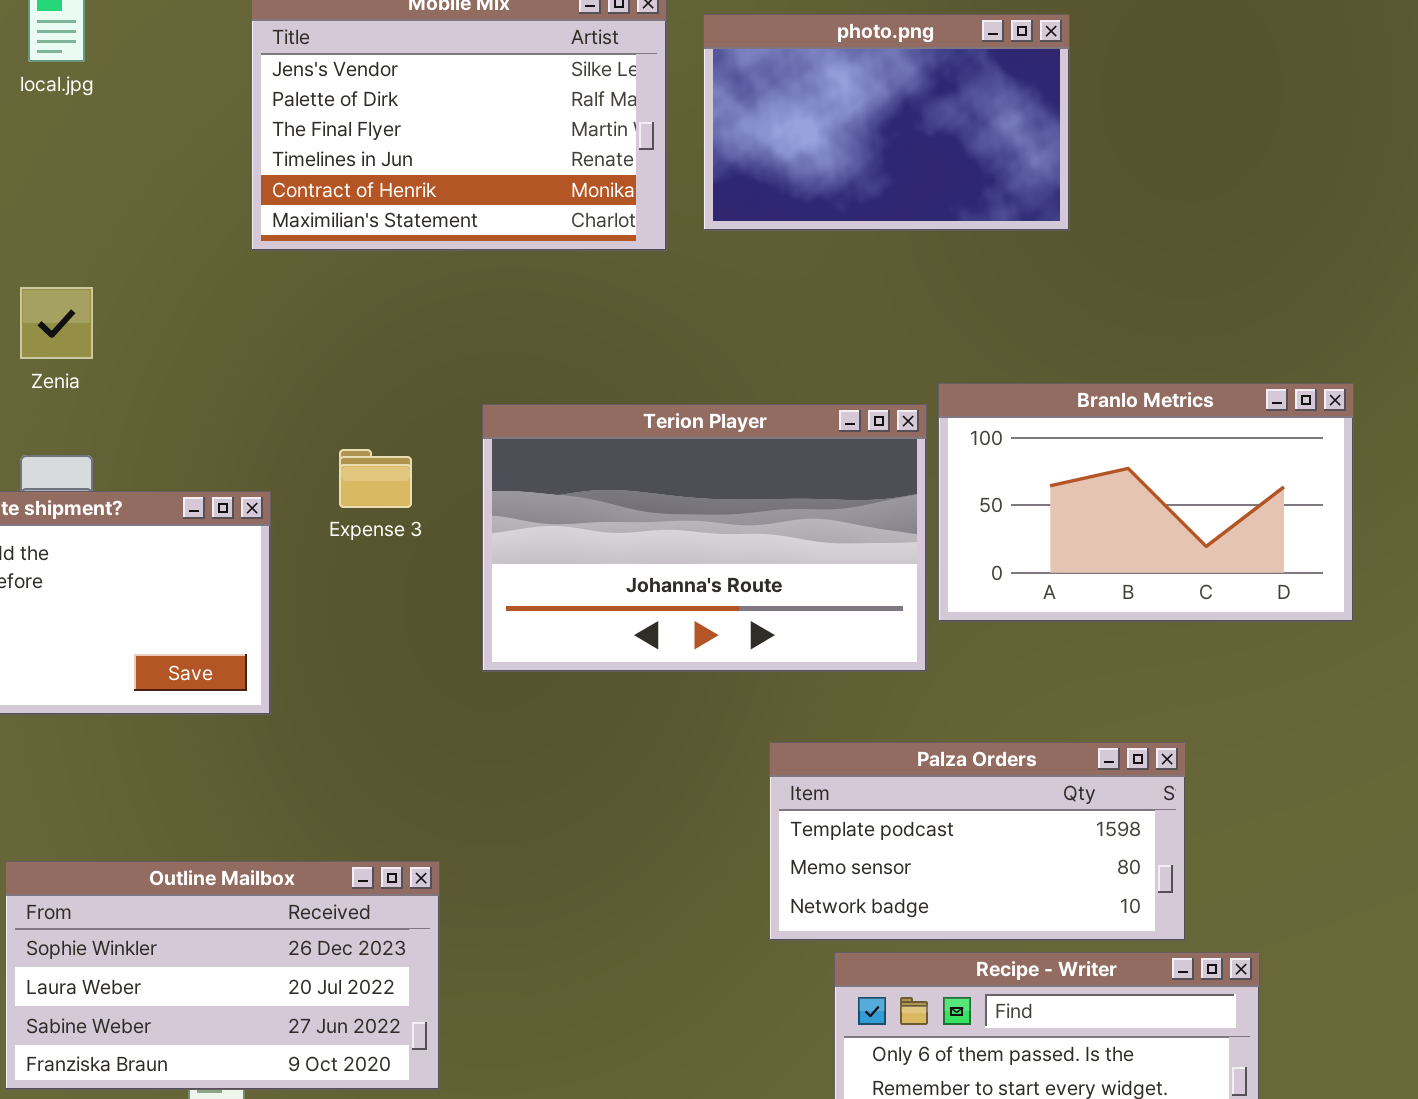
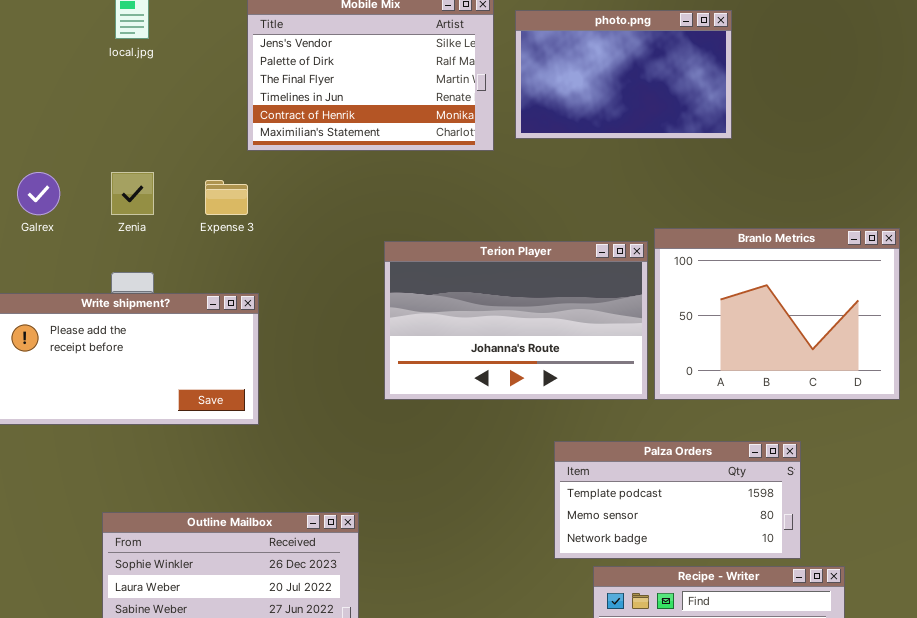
Branlo Metrics: [938,383,1354,622] -> [654,228,900,400], resized
Expense 3: [339,449,412,508] -> [205,180,248,215], moved

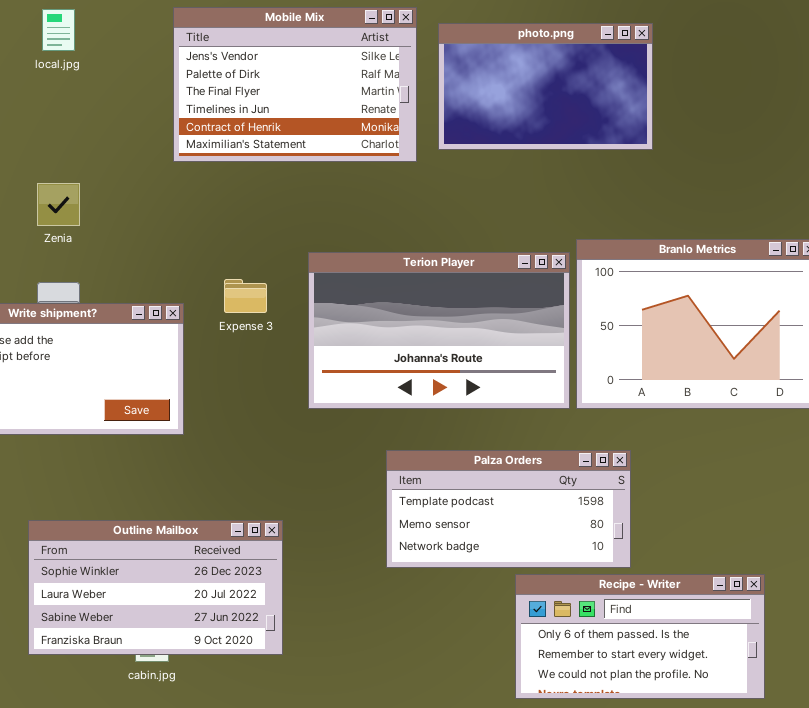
Expense 3: [205,180,248,215] -> [224,279,267,313], moved
Palza Orders: [554,441,801,559] -> [386,450,631,568], moved

